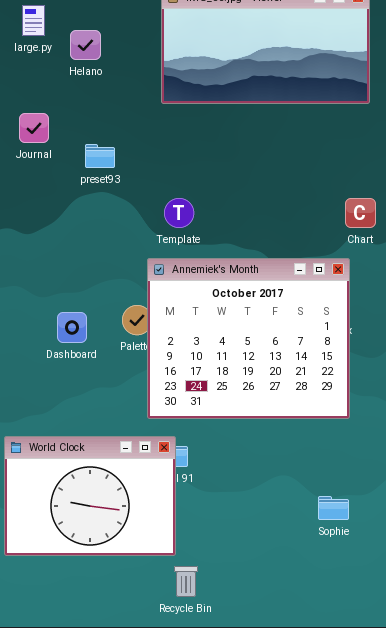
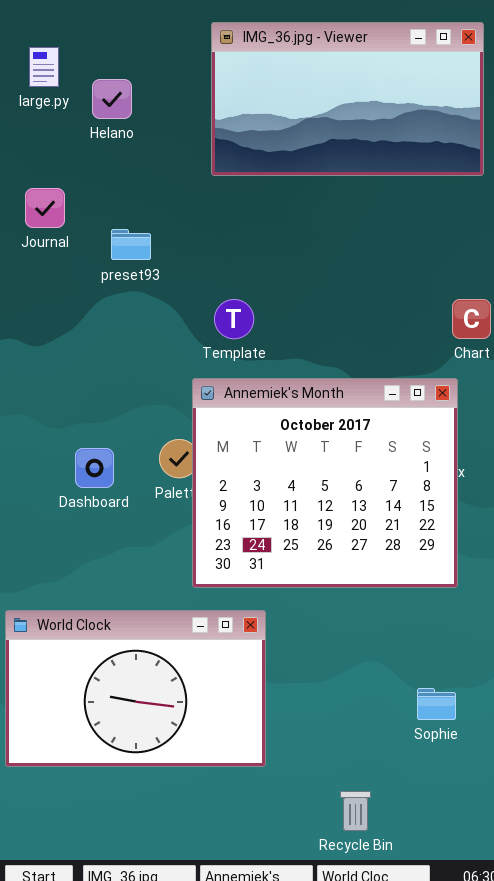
World Clock: [4,436,176,556] -> [5,610,266,767], resized
Recycle Bin: [174,566,198,597] -> [340,791,371,831], moved

